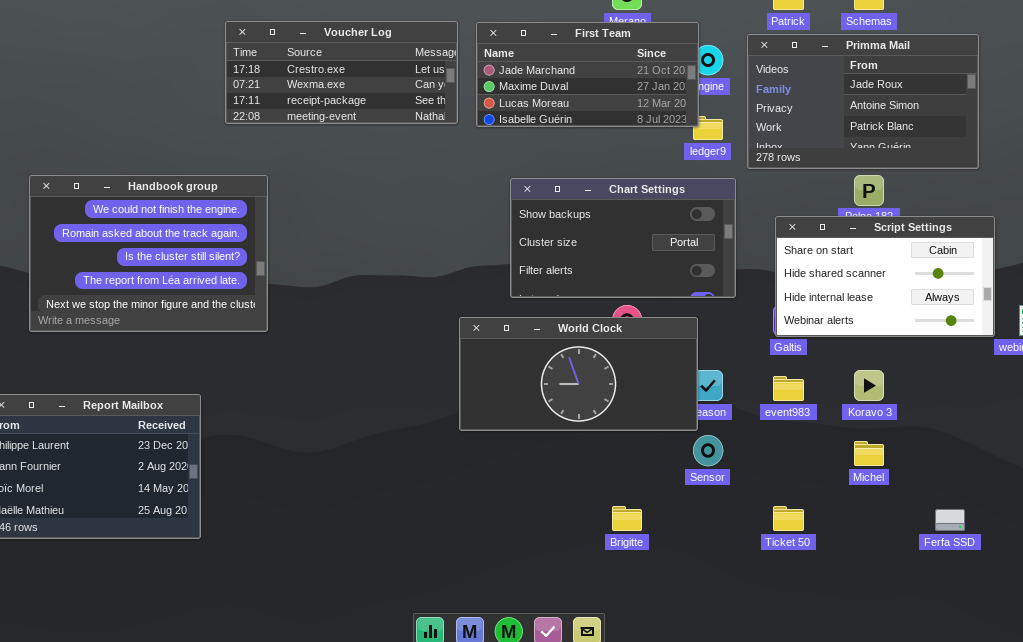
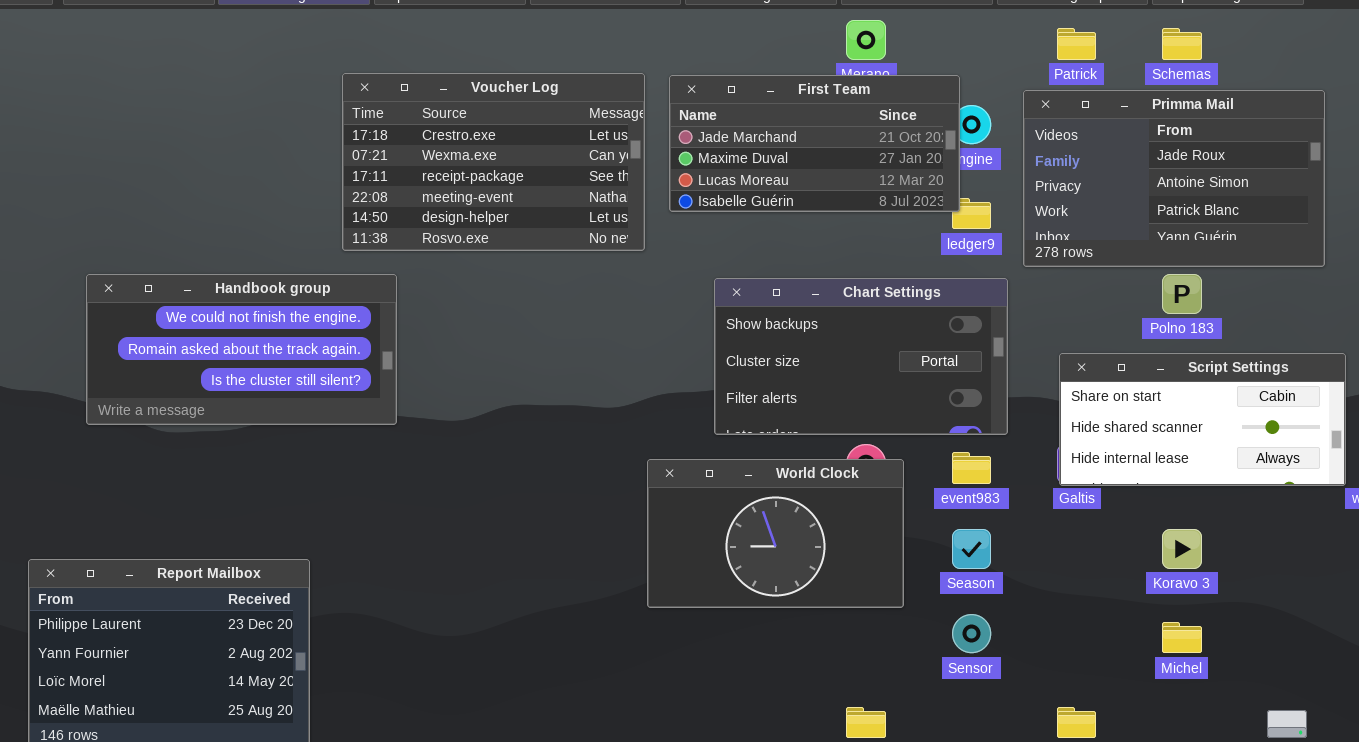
Voucher Log: [225,21,458,124] -> [342,73,645,251], resized
Handbook group: [29,175,268,332] -> [86,274,397,425], resized
Script Settings: [775,216,995,337] -> [1059,353,1346,486], resized
World Clock: [459,317,698,431] -> [647,459,904,608], resized
event983: [773,376,804,401] -> [952,452,991,484], moved

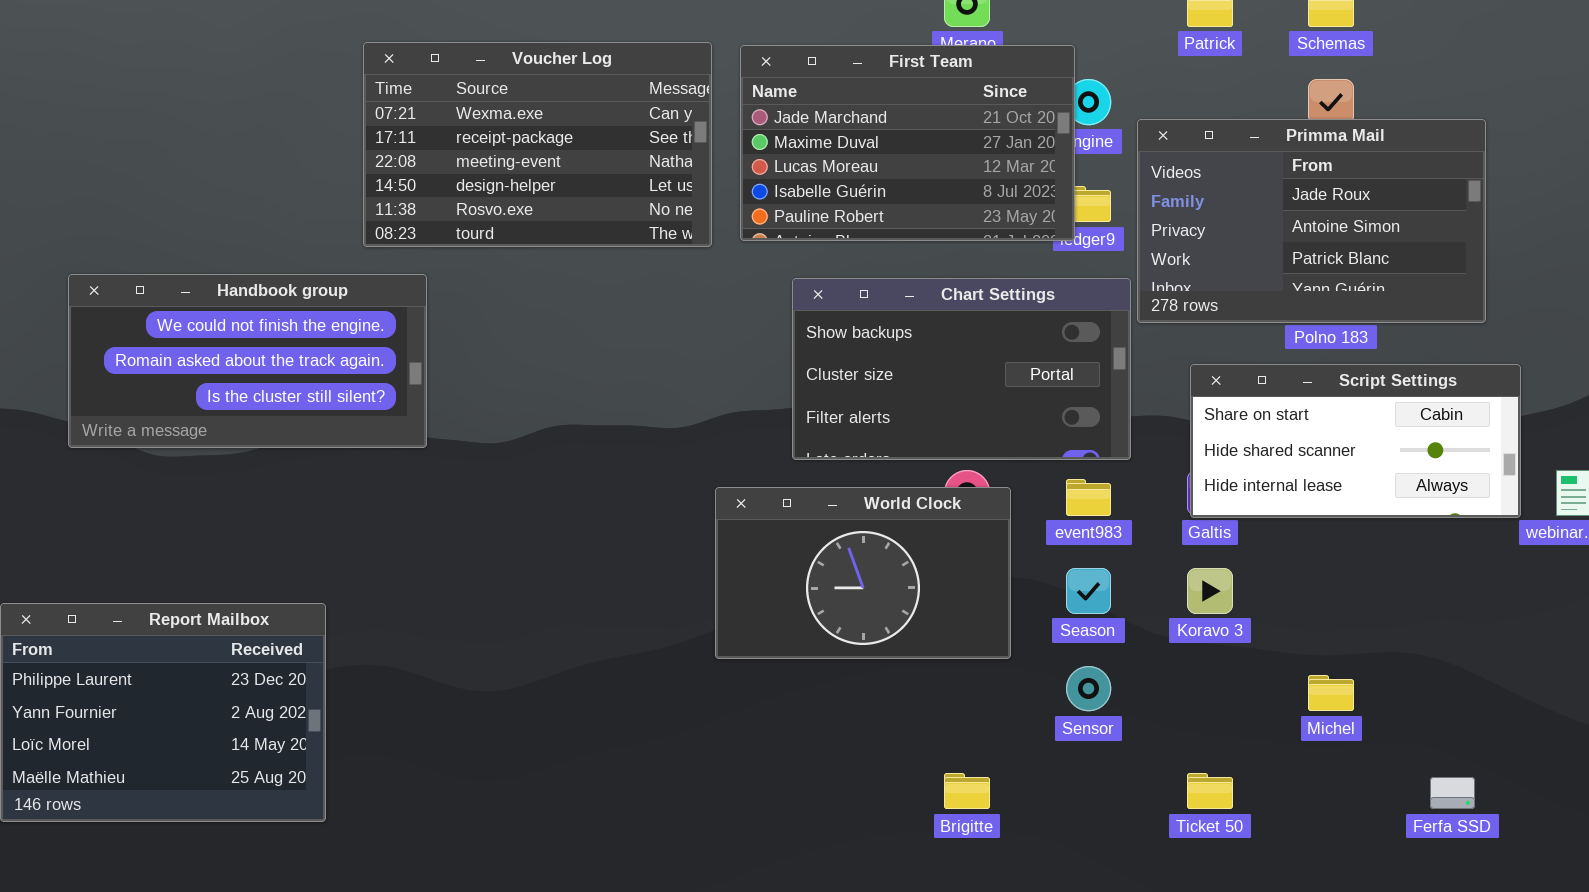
Voucher Log: [342,73,645,251] -> [363,42,712,247], scrolled down 1 row
First Team: [669,75,960,212] -> [740,45,1075,241], resized
Primma Mail: [1023,90,1325,267] -> [1137,119,1486,323], moved
Koravo 3: [1162,529,1202,569] -> [1187,568,1233,614], moved

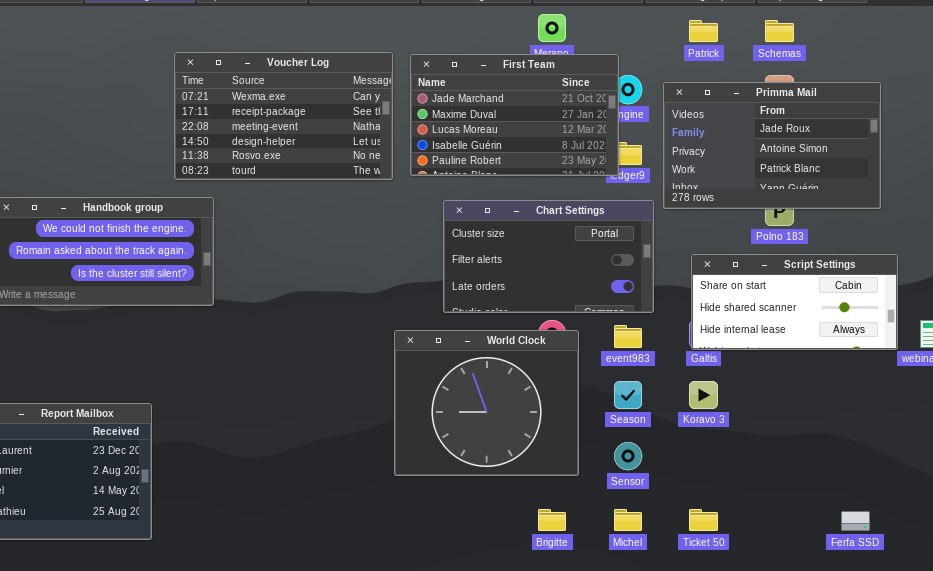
Primma Mail: [1137,119,1486,323] -> [663,82,881,209], moved
Chart Settings: [792,278,1131,460] -> [443,200,654,313], scrolled down 1 row
World Clock: [715,487,1011,659] -> [394,330,579,476], resized
Michel: [1308,675,1354,711] -> [614,509,642,531], moved

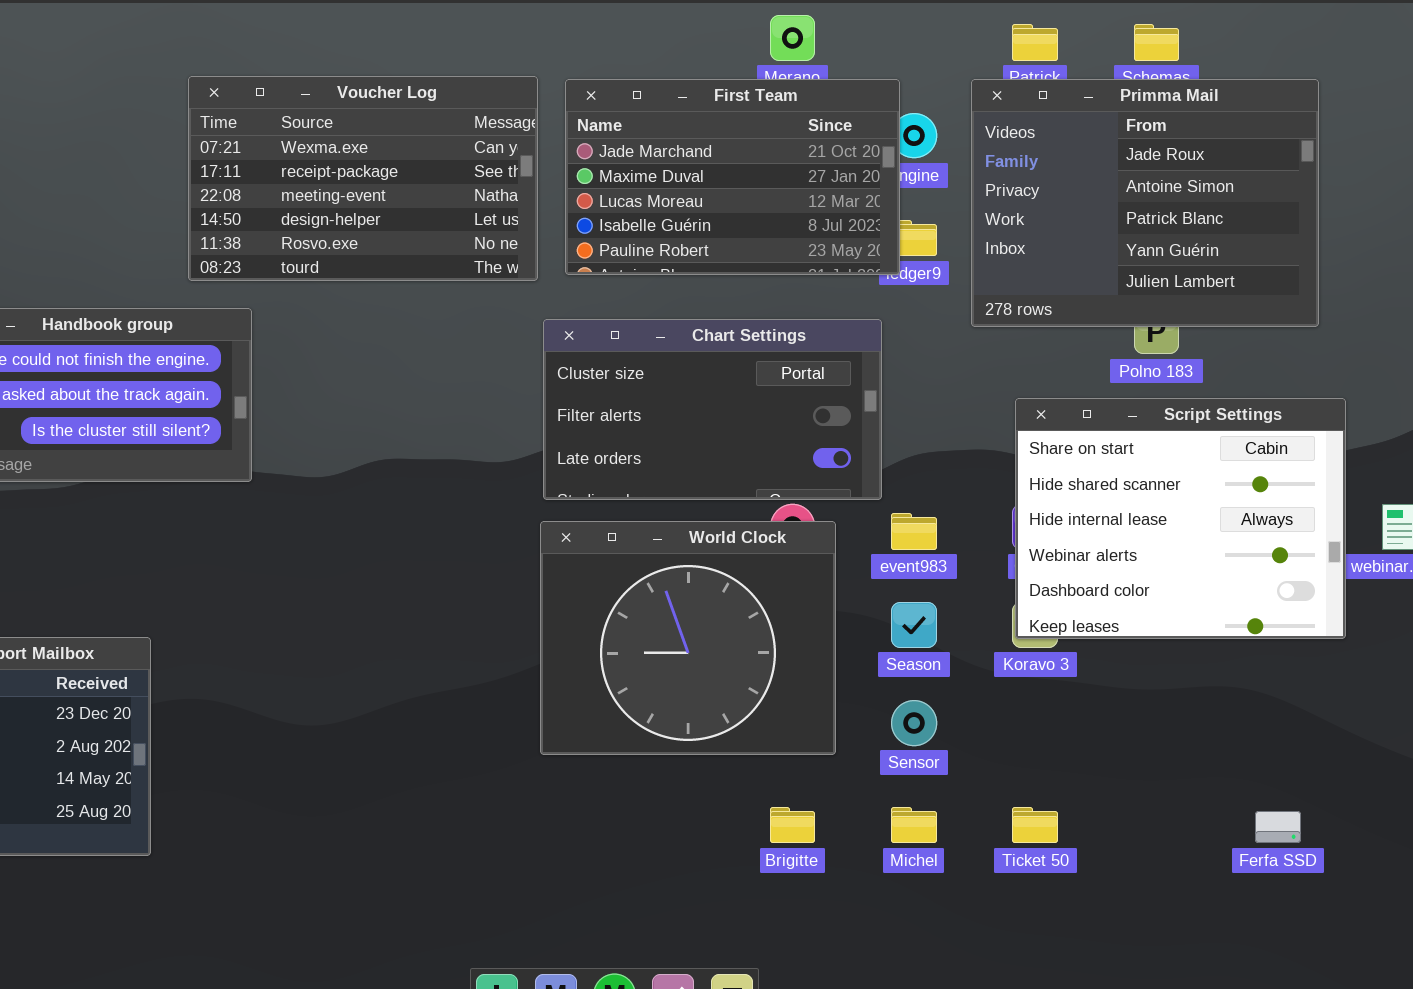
Primma Mail: [663,82,881,209] -> [971,79,1319,327], resized
Chart Settings: [443,200,654,313] -> [543,319,882,500], moved
Script Settings: [691,254,898,350] -> [1015,398,1346,639], resized

